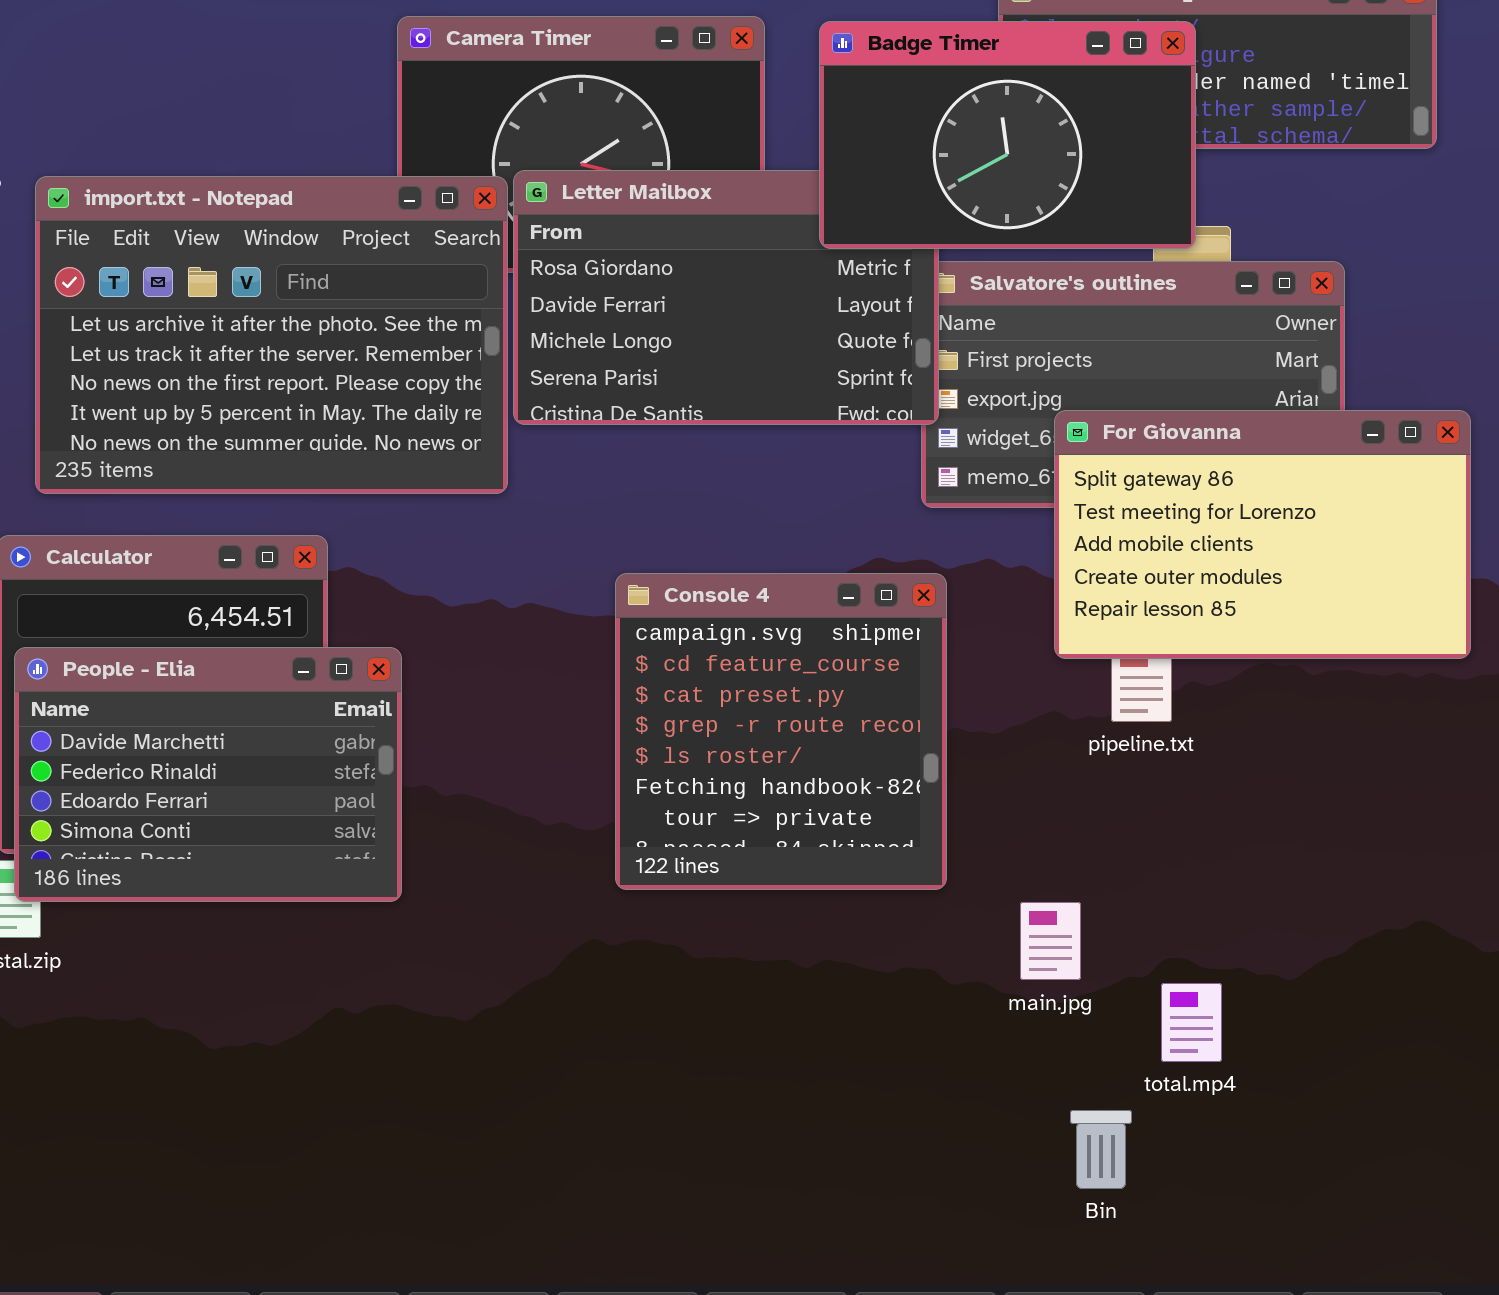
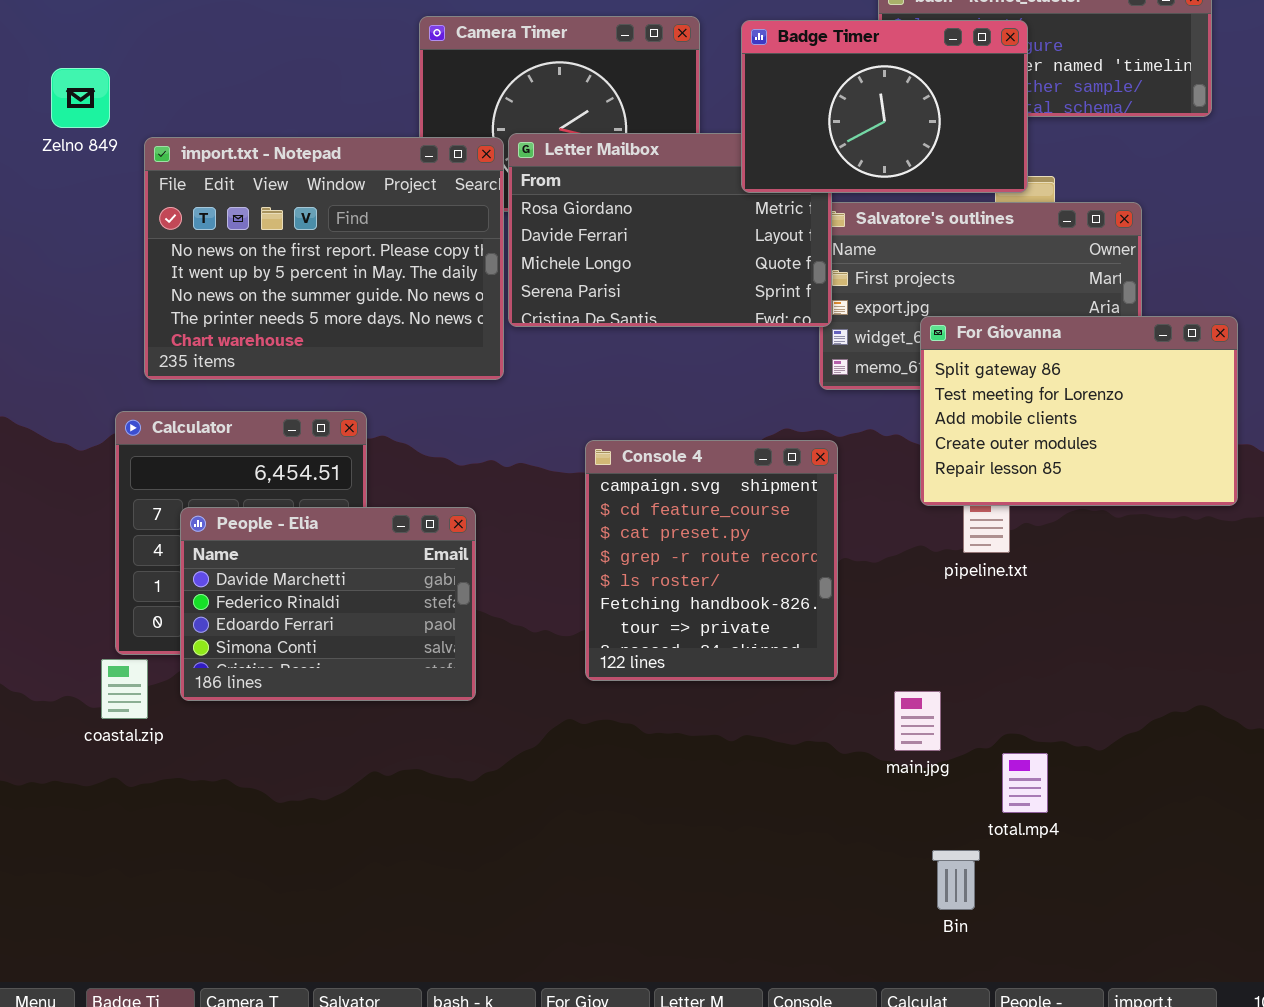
import.txt - Notepad: [35,176,508,494] -> [144,137,504,380], scrolled down 2 rows
People - Elia: [14,647,402,902] -> [180,507,476,701], moved

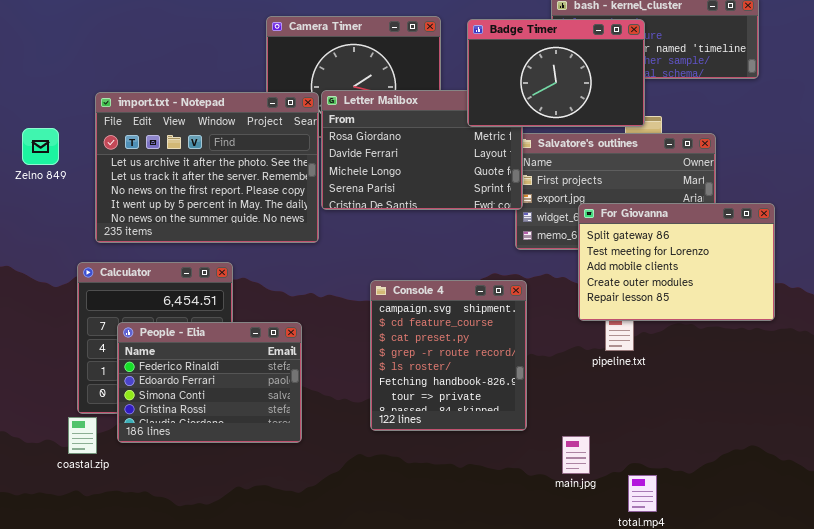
Zelno 849: [51,68,110,128] -> [22,128,59,165], moved
import.txt - Notepad: [144,137,504,380] -> [95,92,319,243], scrolled up 2 rows
People - Elia: [180,507,476,701] -> [117,322,302,443], scrolled down 1 row

